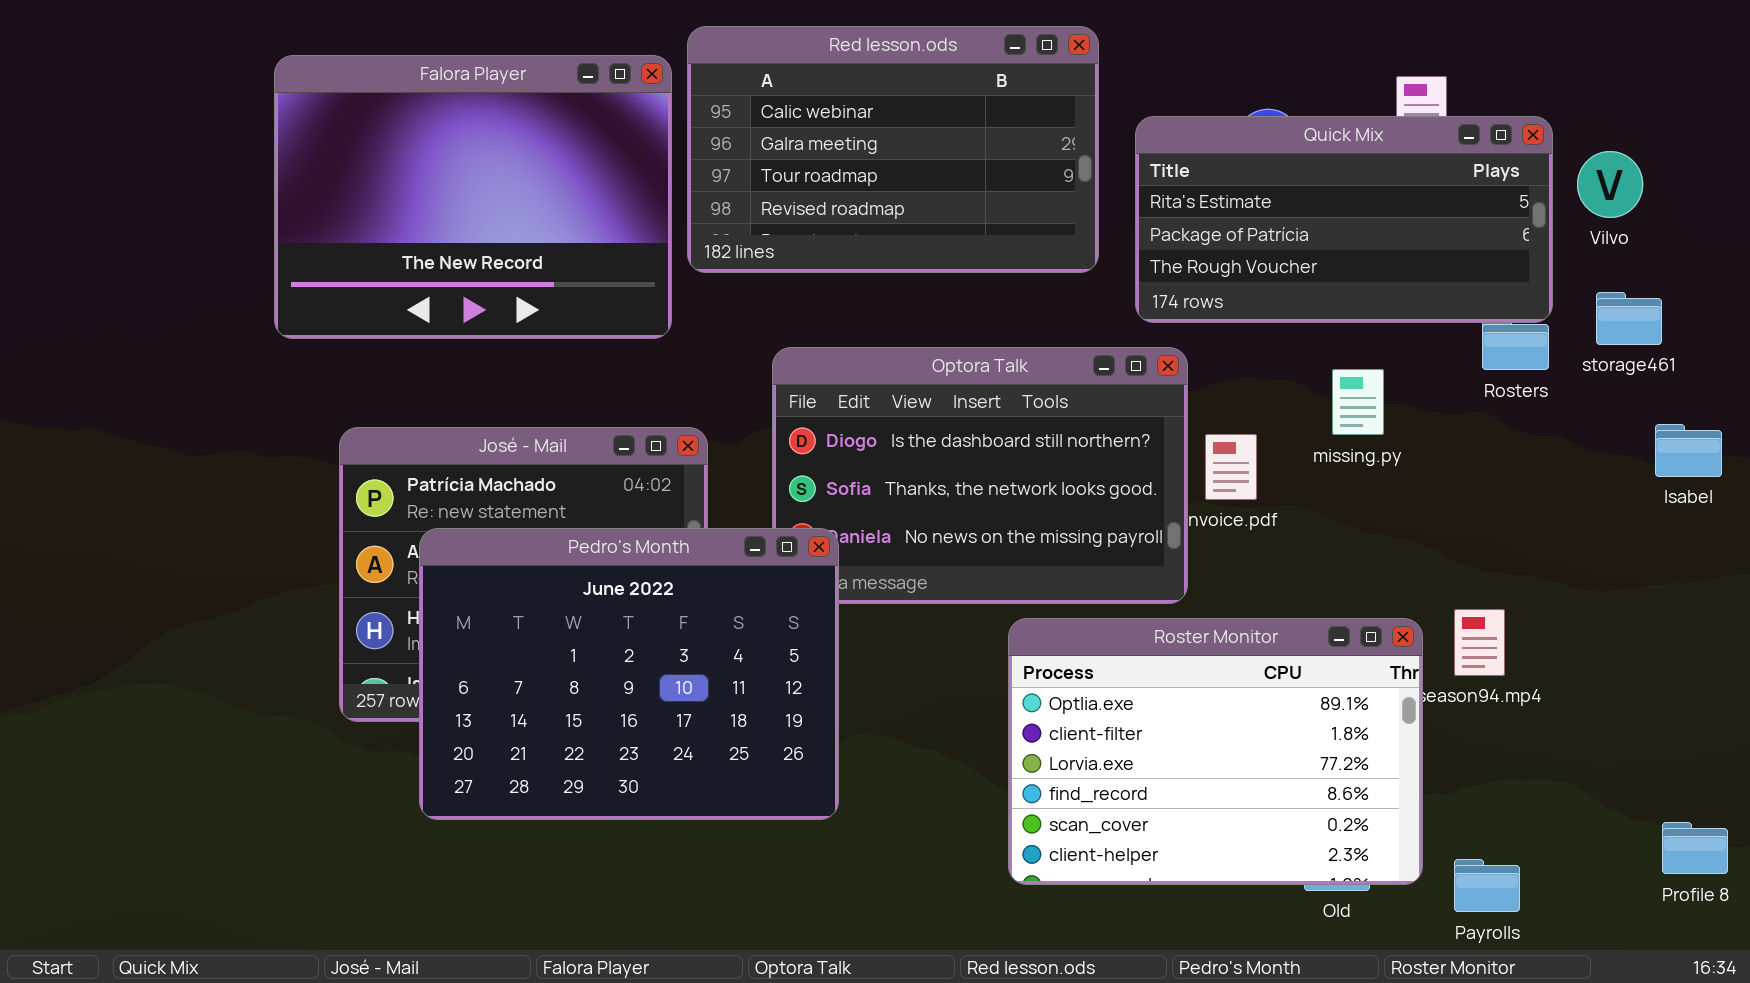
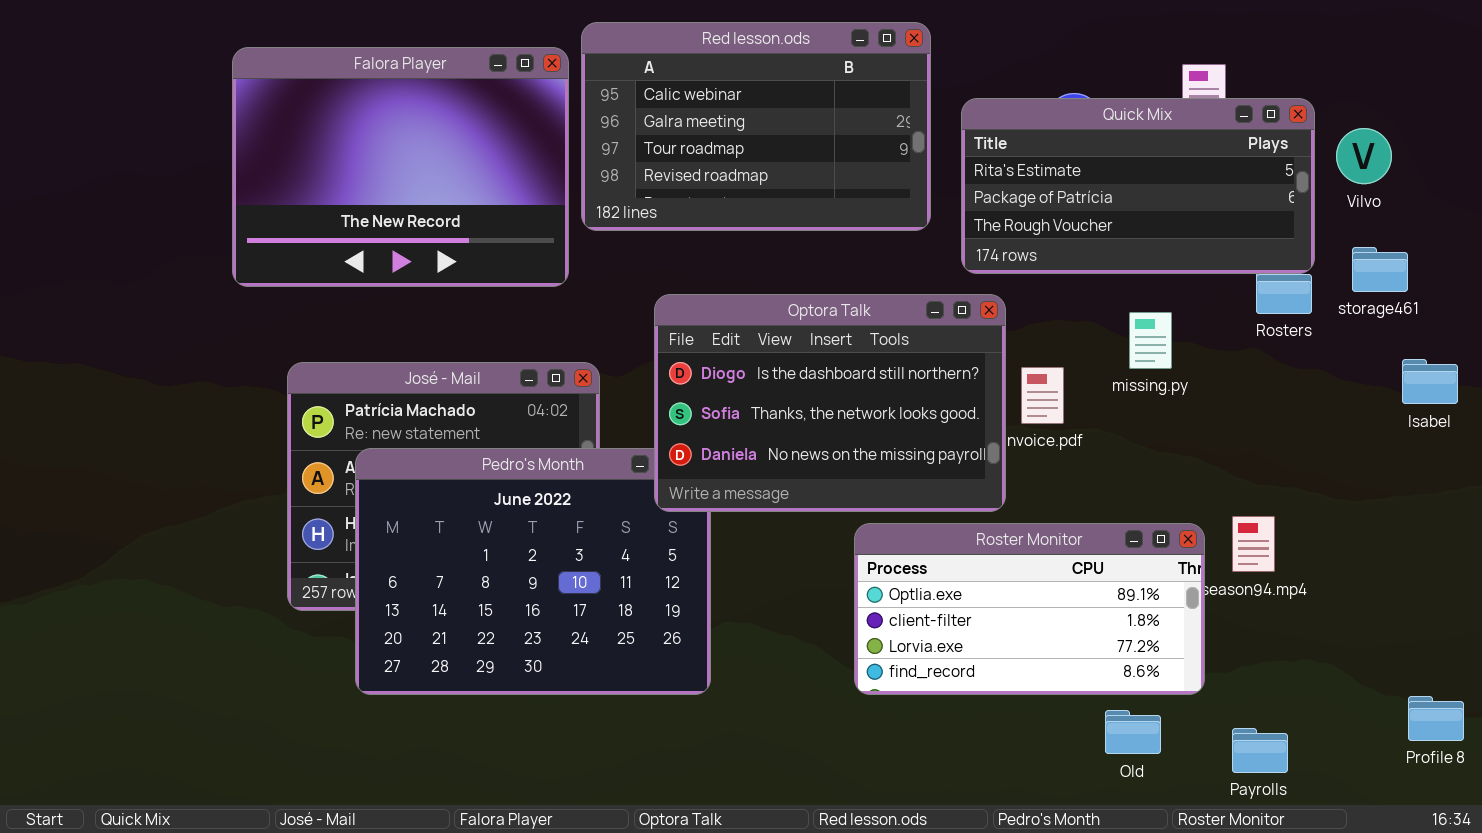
Optora Talk: [772,347,1188,604] -> [654,294,1006,512], raised
Roster Monitor: [1008,618,1423,885] -> [854,523,1205,695], resized

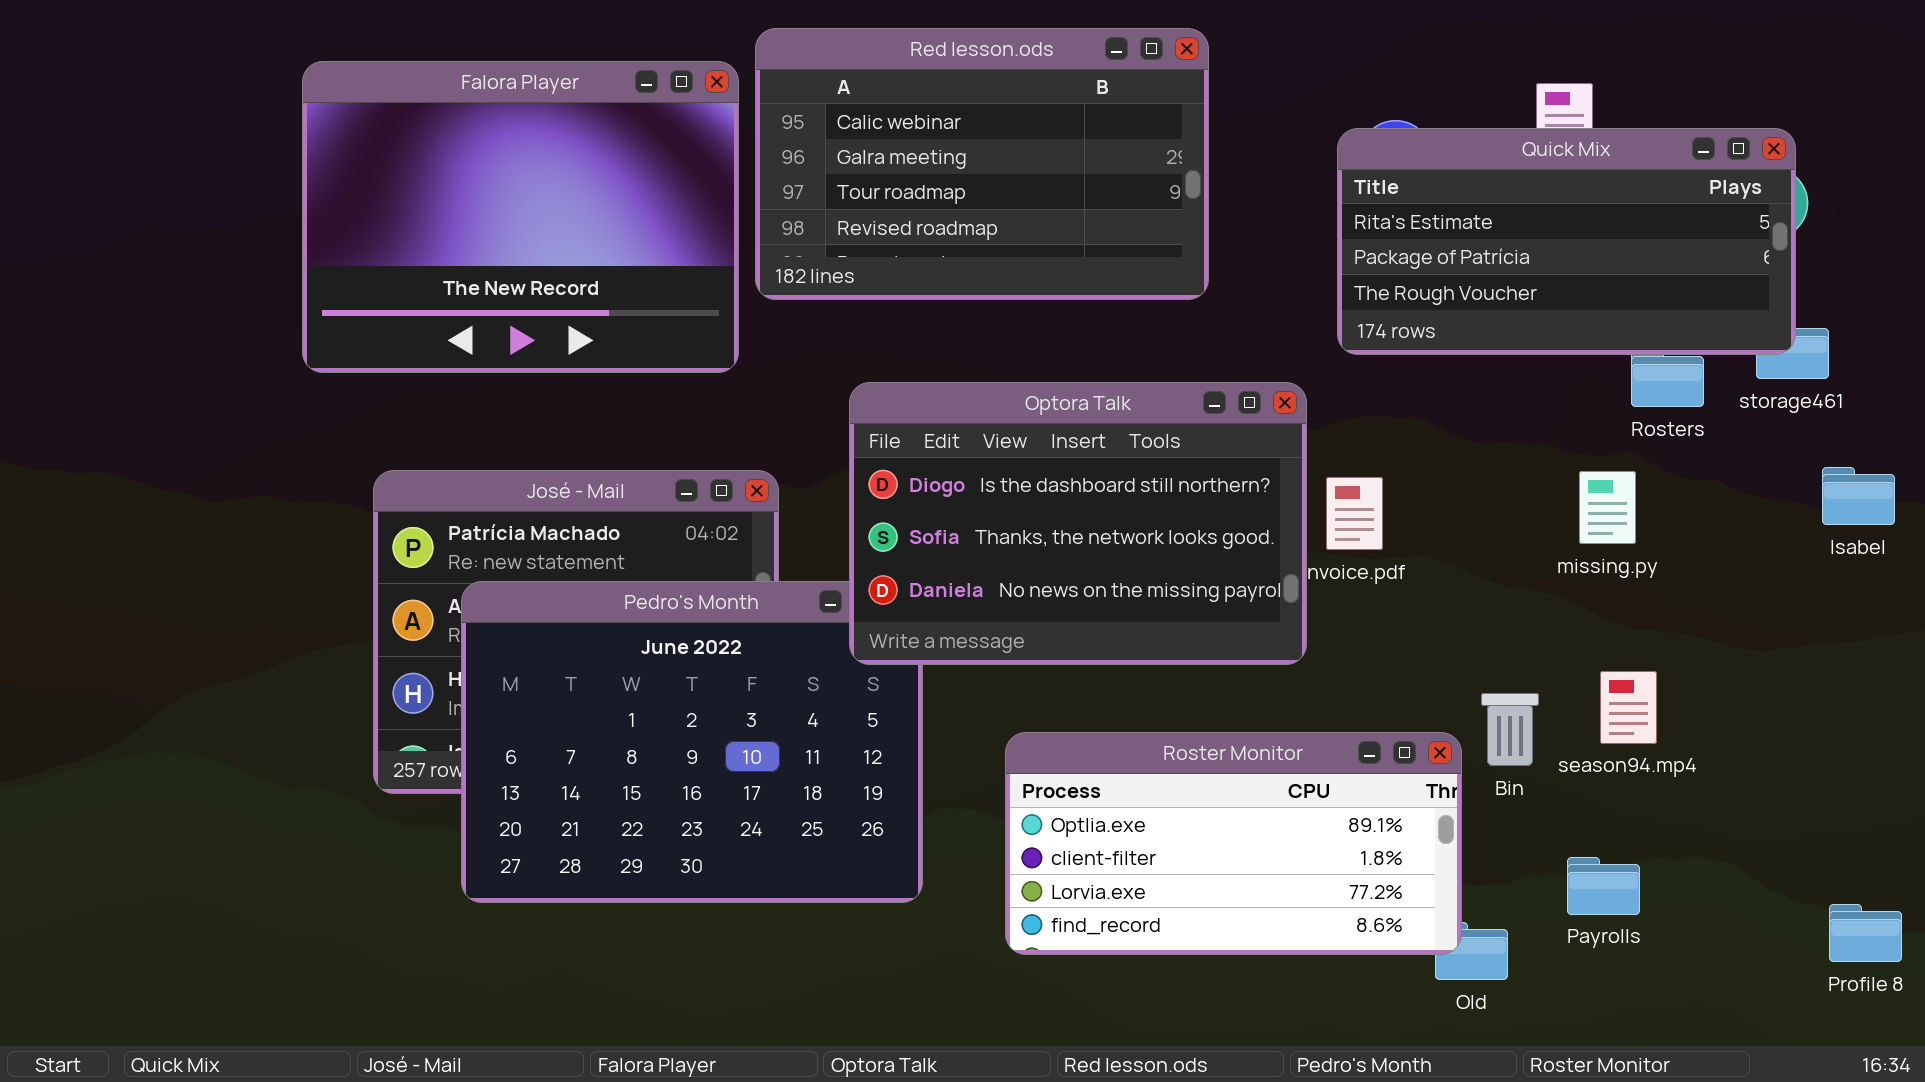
Quick Mix: [961,98,1315,274] -> [1337,128,1796,355], moved
missing.py: [1129,312,1172,369] -> [1579,471,1636,544], moved
Roster Monitor: [854,523,1205,695] -> [1005,732,1462,955], moved
Payrolls: [1232,728,1288,773] -> [1567,857,1640,915], moved

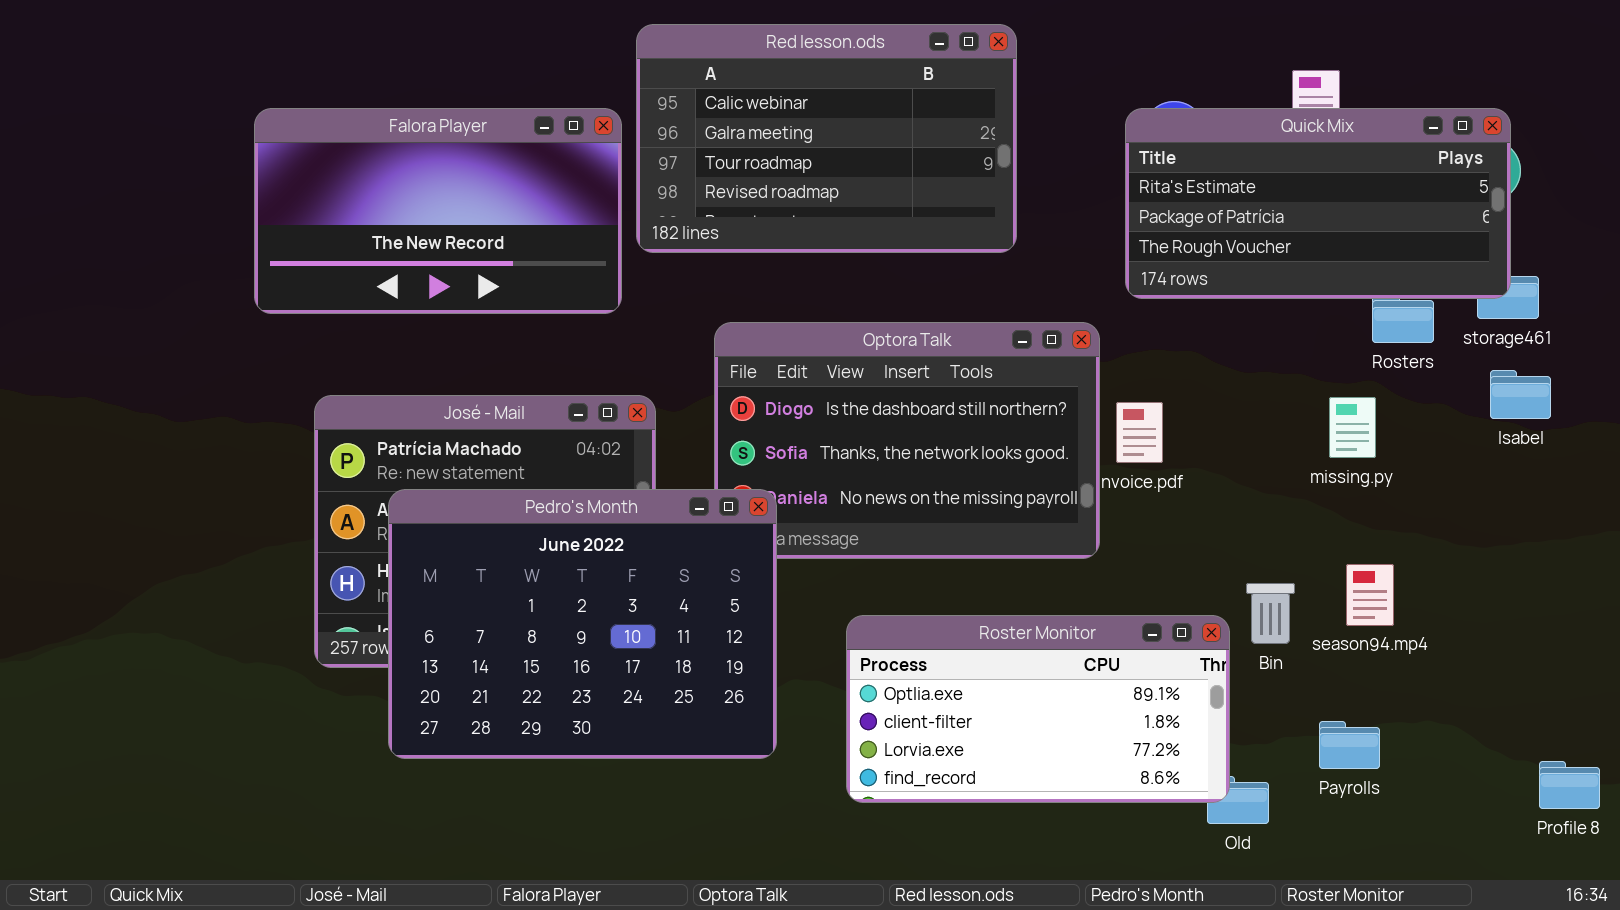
Falora Player: [302,61,739,373] -> [254,108,622,314], resized
Isabel: [1822,467,1895,525] -> [1490,370,1551,419], moved
Pedro's Month: [461,581,923,903] -> [388,489,777,759], raised

